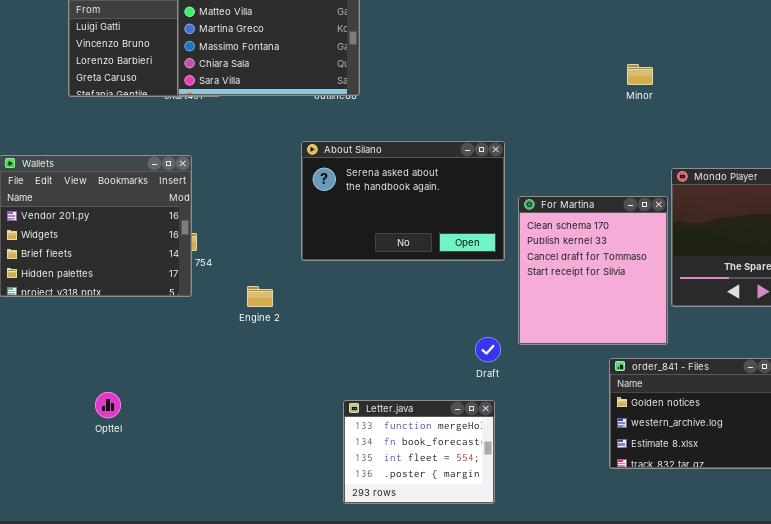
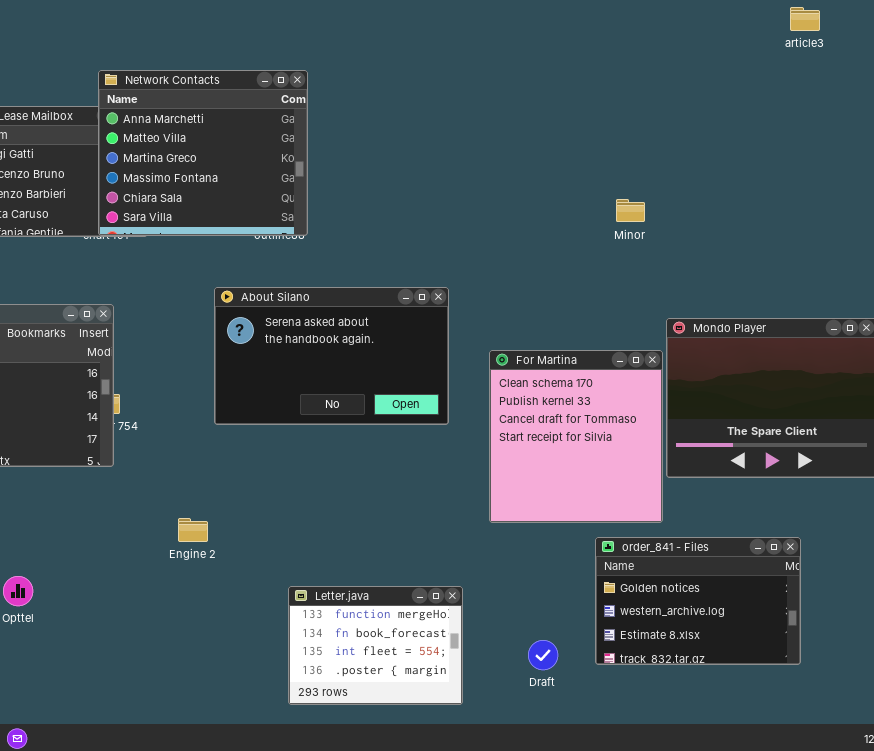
About Silano: [301,141,505,261] -> [214,287,449,425], moved
Engine 2: [247,286,273,307] -> [178,518,208,542], moved
Draft: [475,337,501,362] -> [528,640,558,670], moved

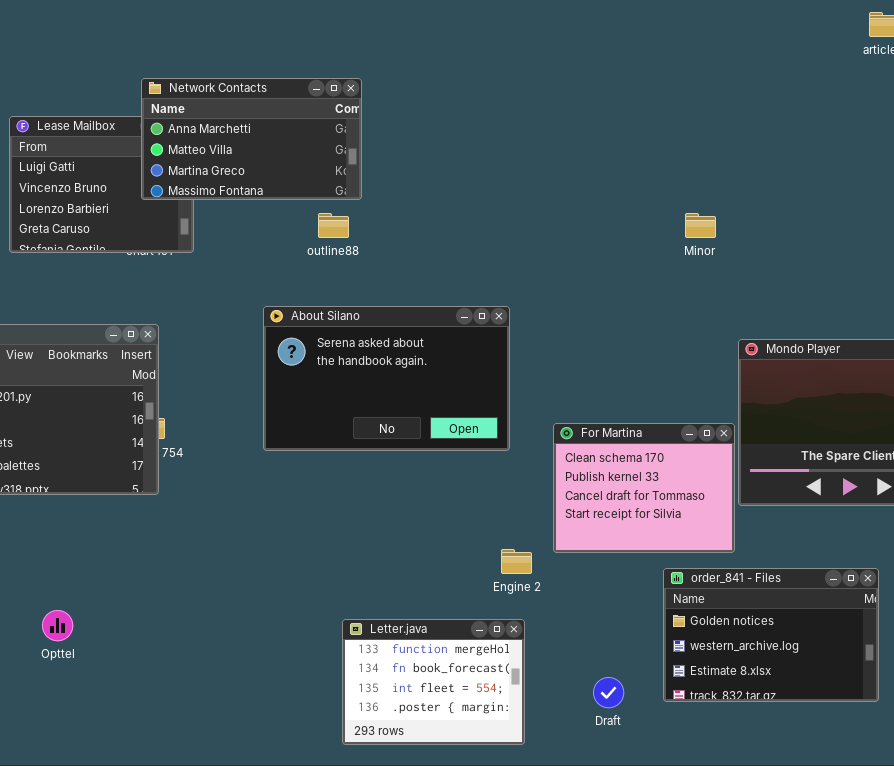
Network Contacts: [98,70,308,236] -> [141,78,362,200], resized
For Martina: [489,350,663,523] -> [553,423,735,553], resized
Engine 2: [178,518,208,542] -> [501,549,532,574], moved

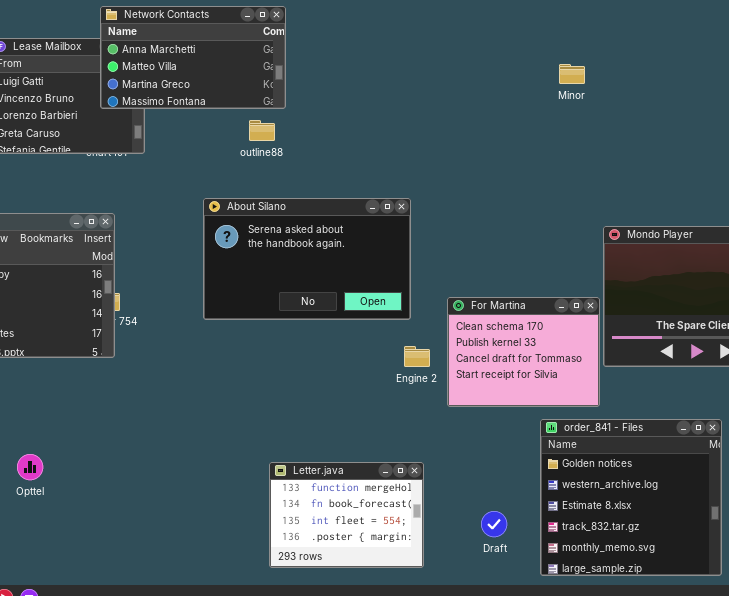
Minor: [685,213,716,238] -> [559,64,585,84], moved
Engine 2: [501,549,532,574] -> [404,346,430,367], moved
order_841 - Files: [663,568,879,702] -> [540,419,722,576], resized

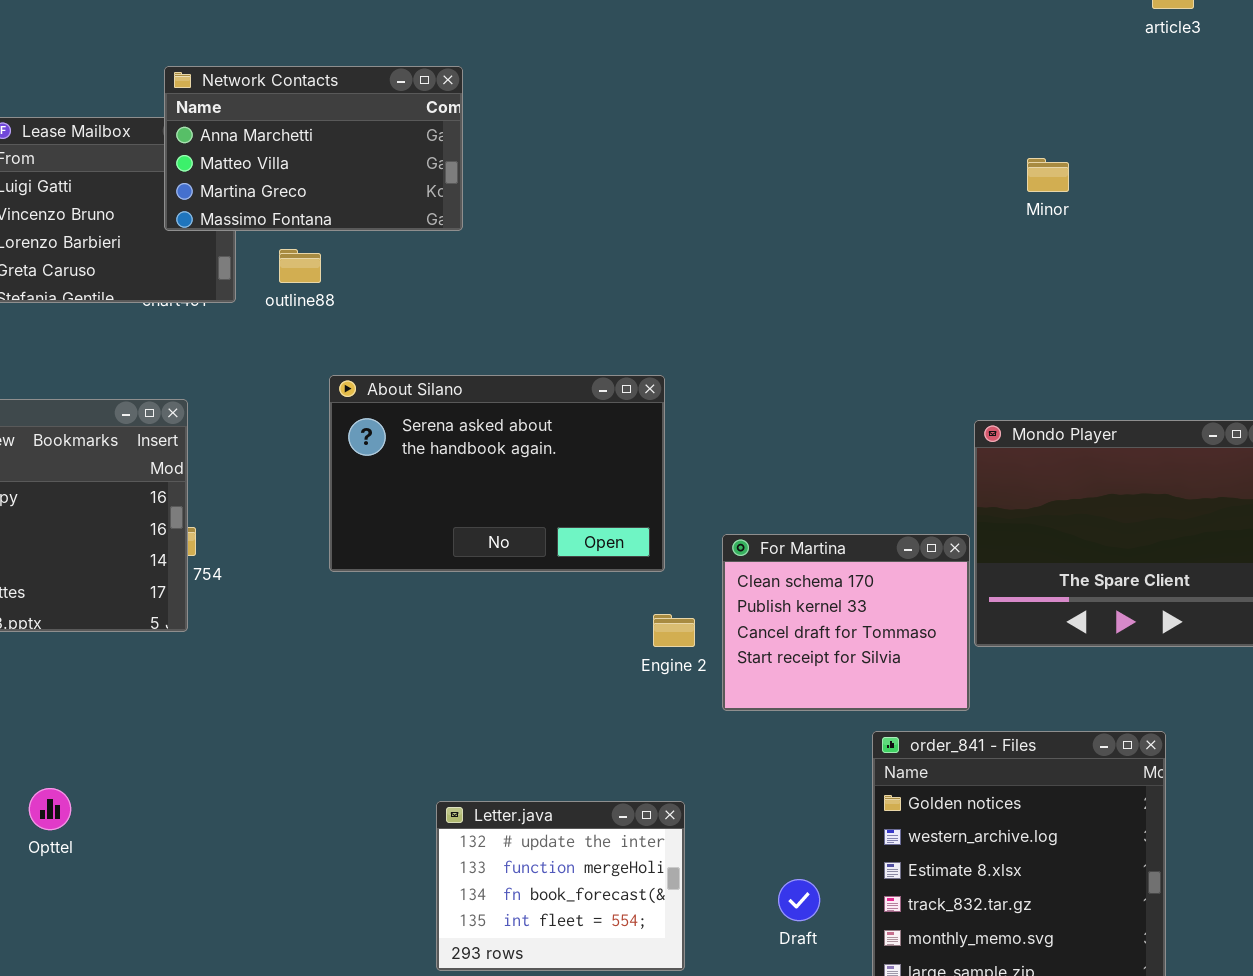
Minor: [559,64,585,84] -> [1027,158,1069,192], moved
outline88: [249,120,275,141] -> [279,249,321,283], moved
Letter.java: [269,462,424,568] -> [436,801,685,971], scrolled up 1 row

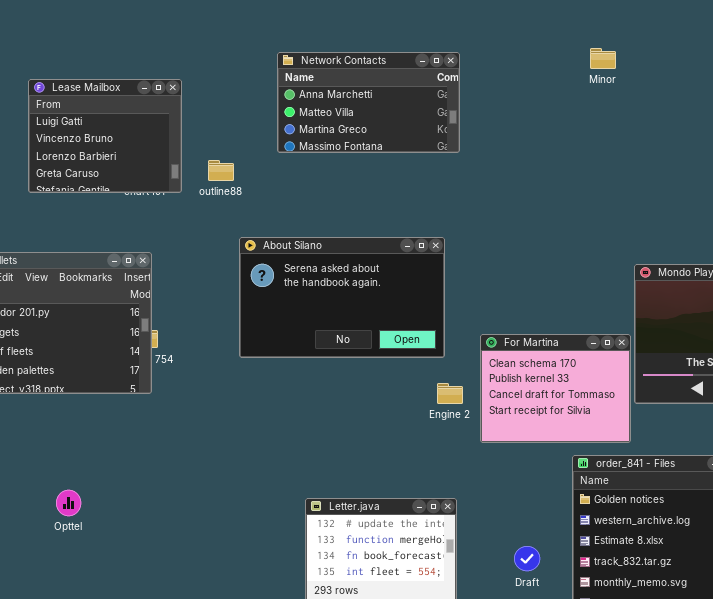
Network Contacts: [164,66,463,231] -> [277,52,460,153], moved
Minor: [1027,158,1069,192] -> [590,48,616,69], moved

